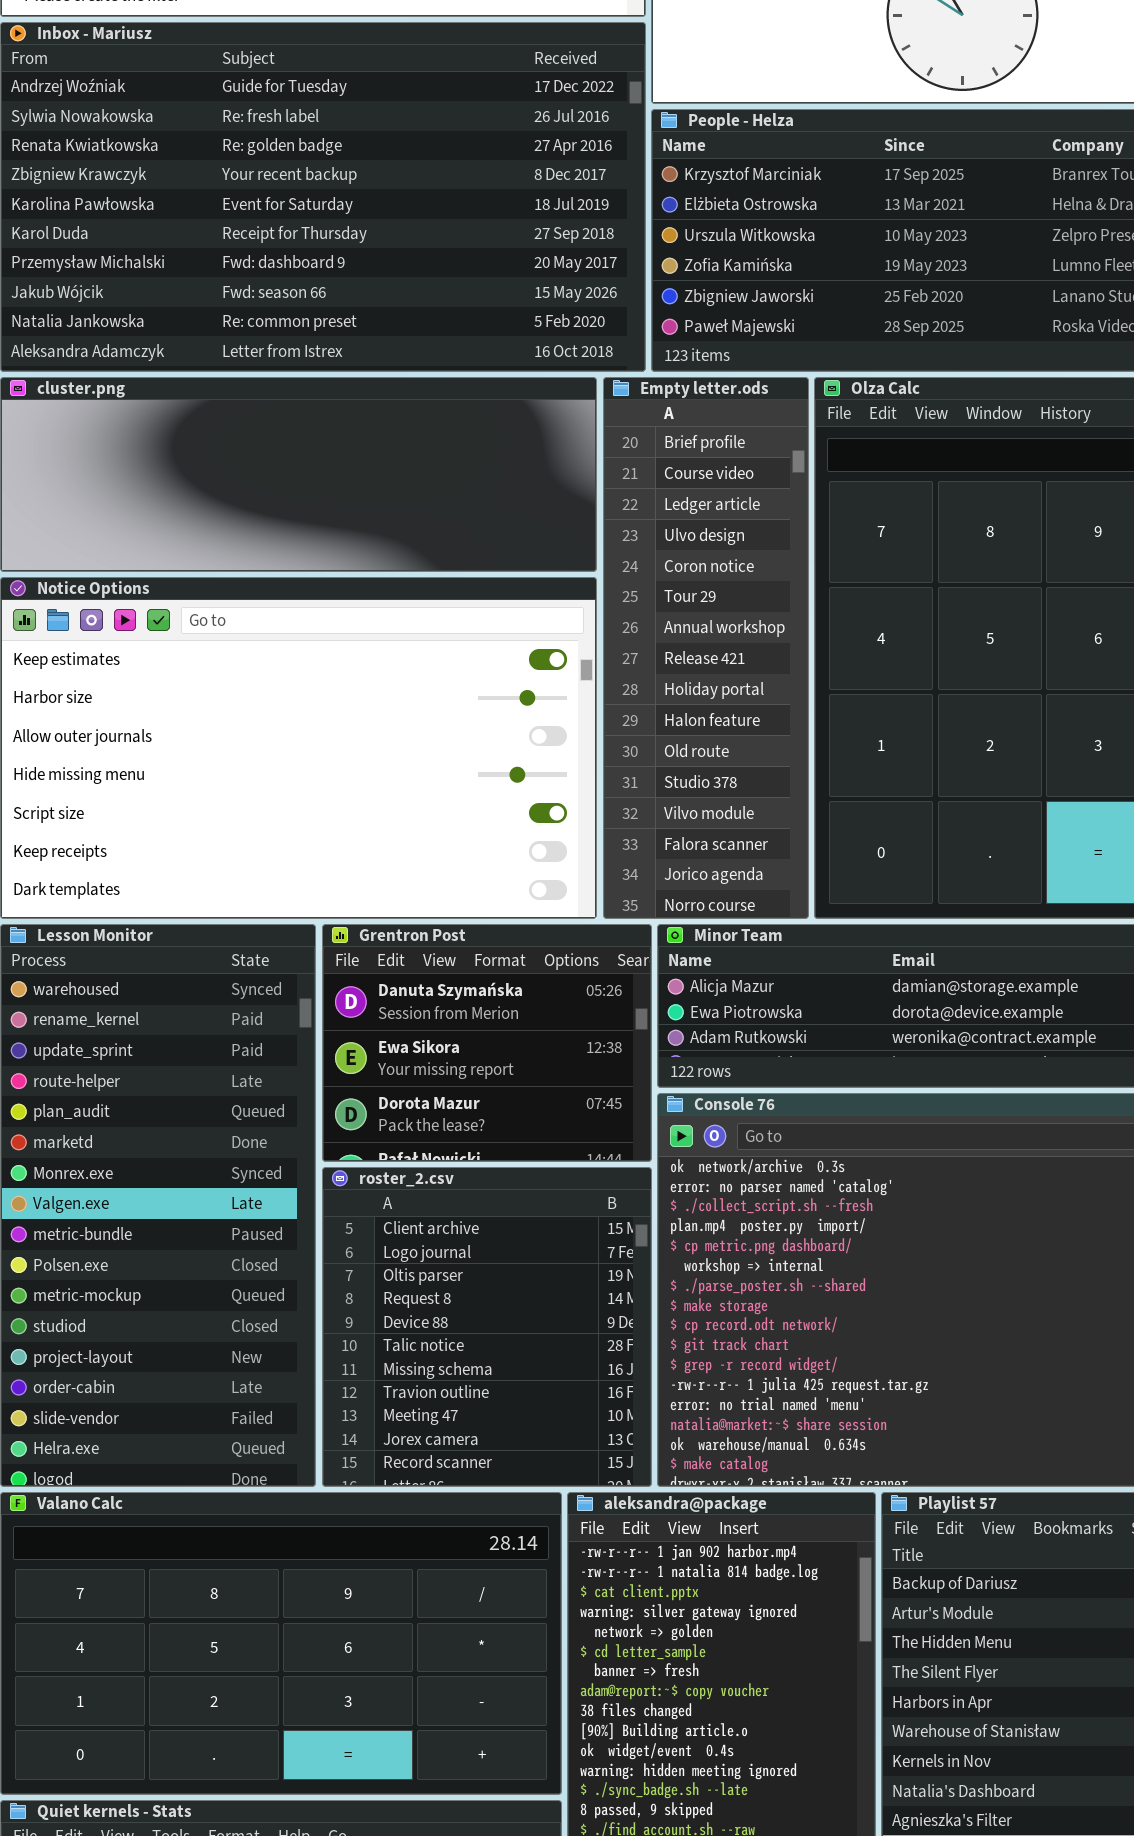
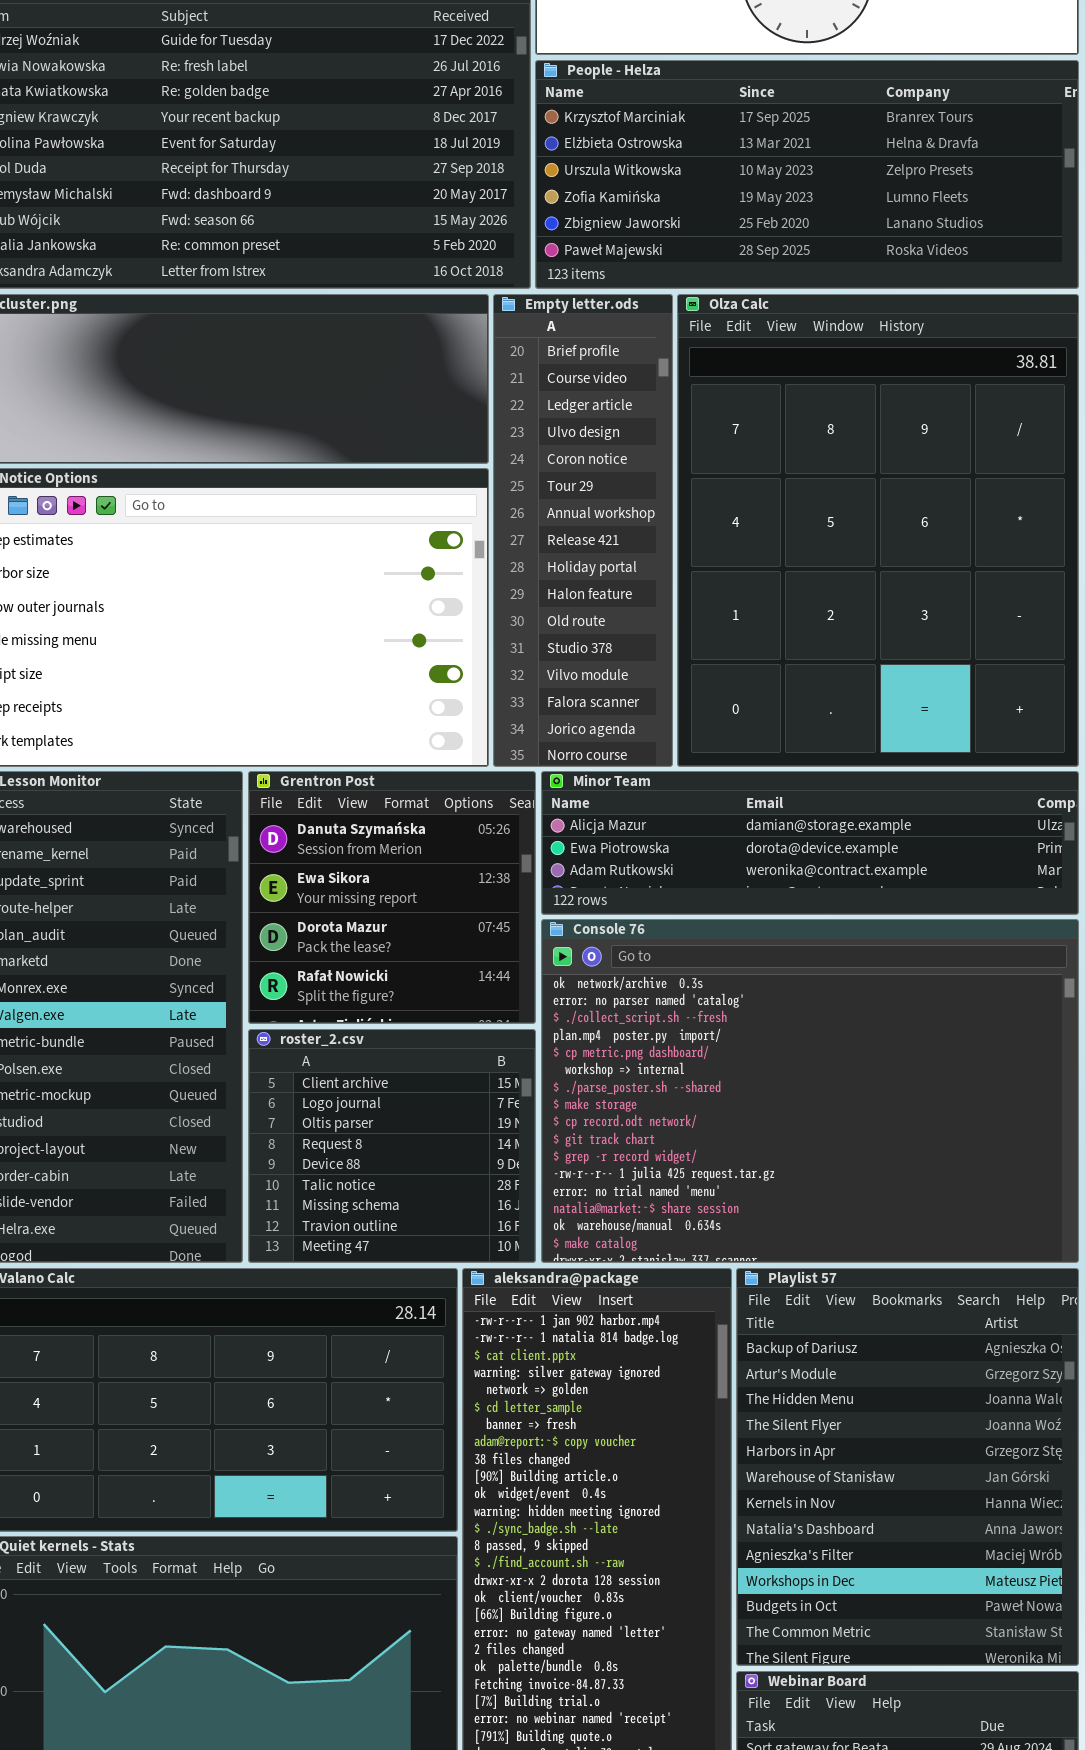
Grentron Post: [322,924,652,1162] -> [248,771,536,1024], resized
roster_2.csv: [322,1167,652,1487] -> [248,1029,536,1263], resized

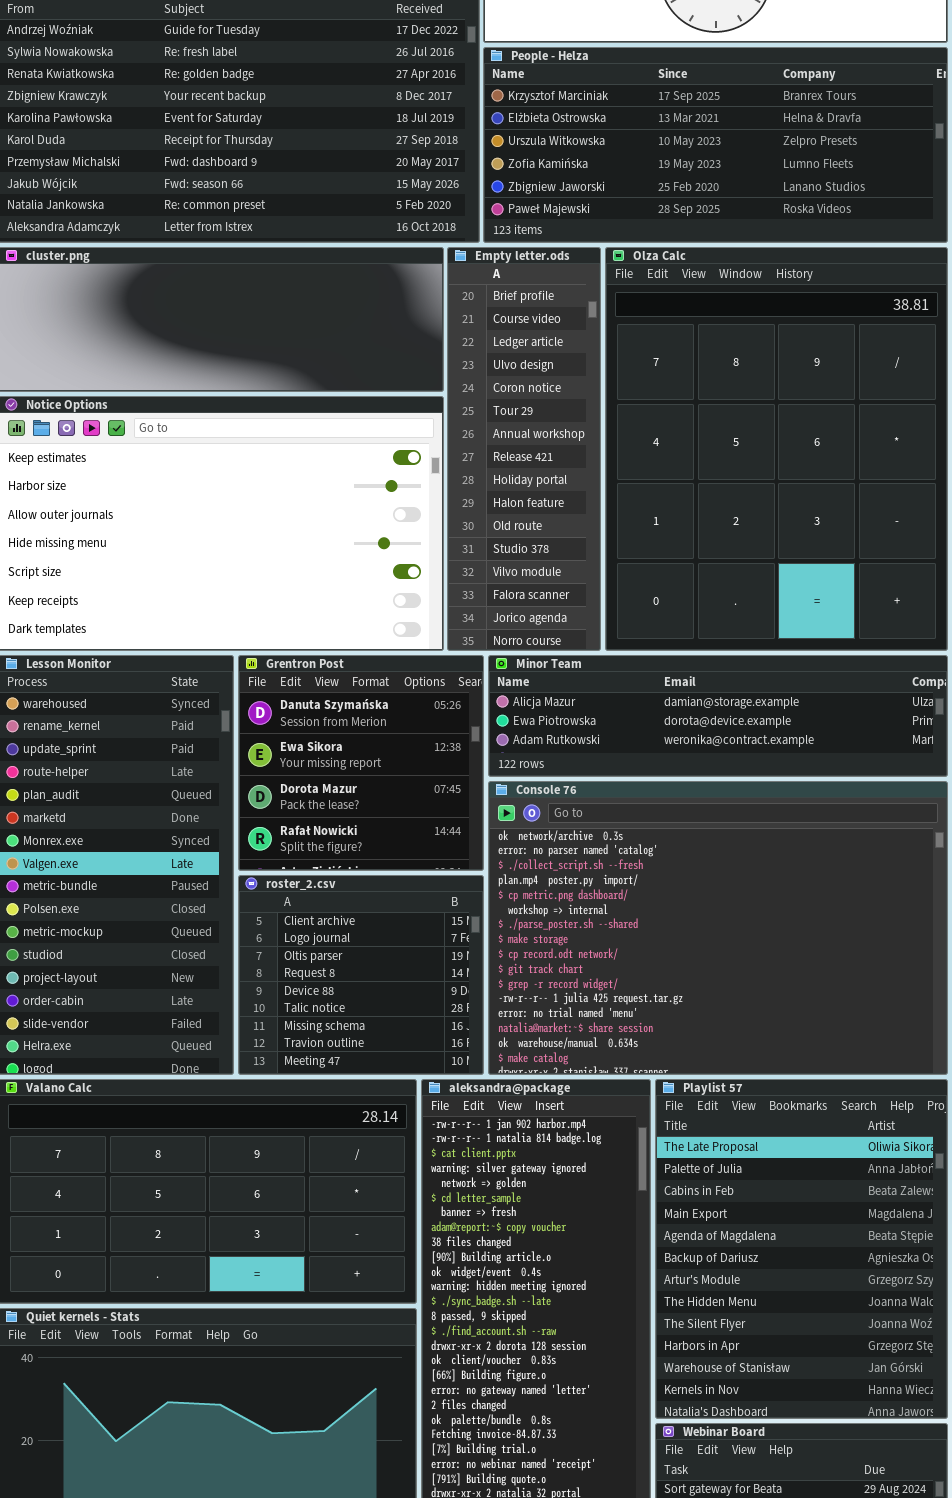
Playlist 57: [736,1268,1079,1666] -> [655,1079,948,1419], scrolled up 5 rows

